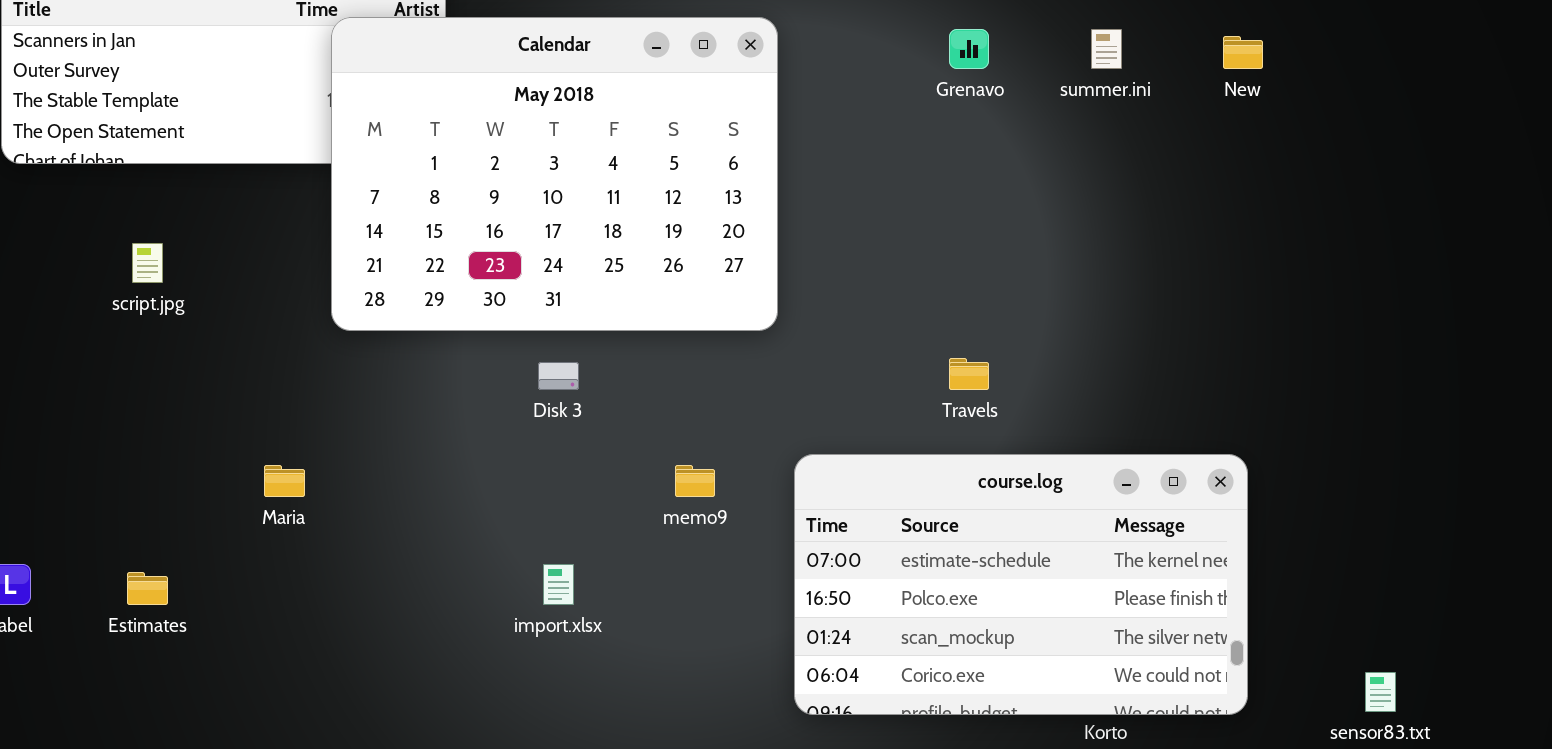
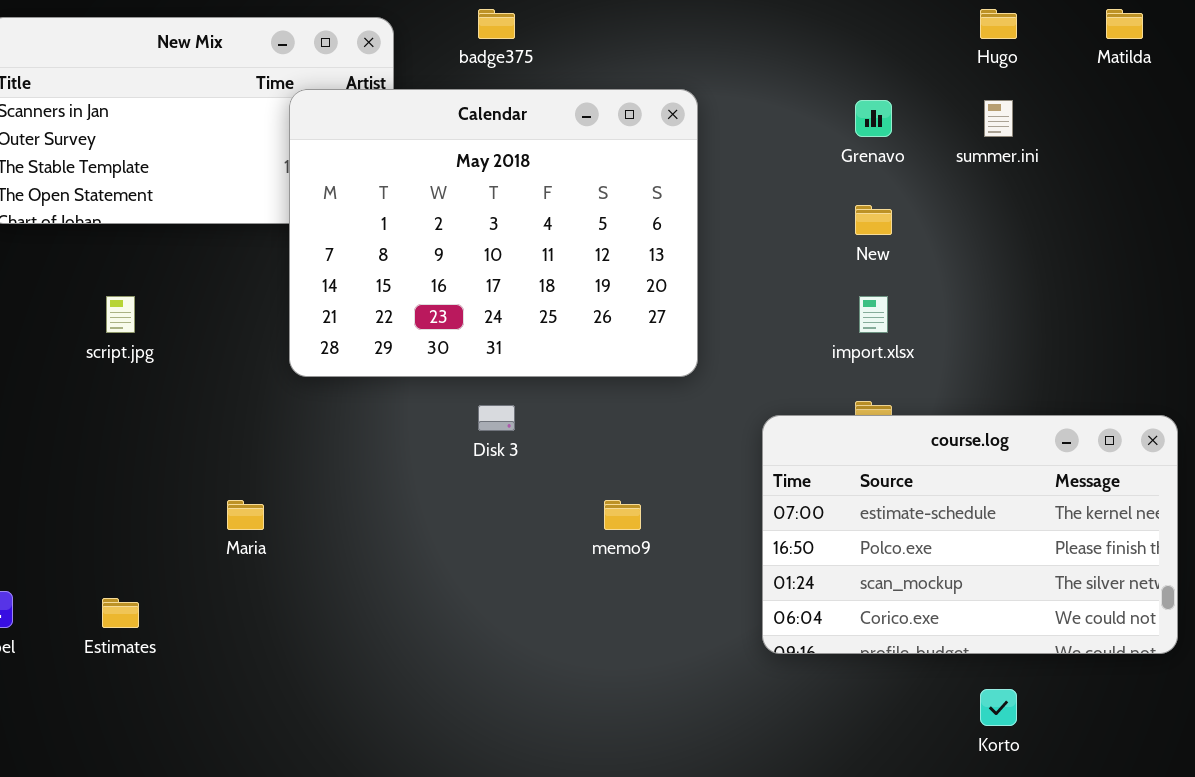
New: [1223,36,1263,69] -> [855,205,892,235], moved
course.log: [794,454,1248,715] -> [762,415,1178,654], moved
import.xlsx: [543,564,574,605] -> [859,296,888,333], moved

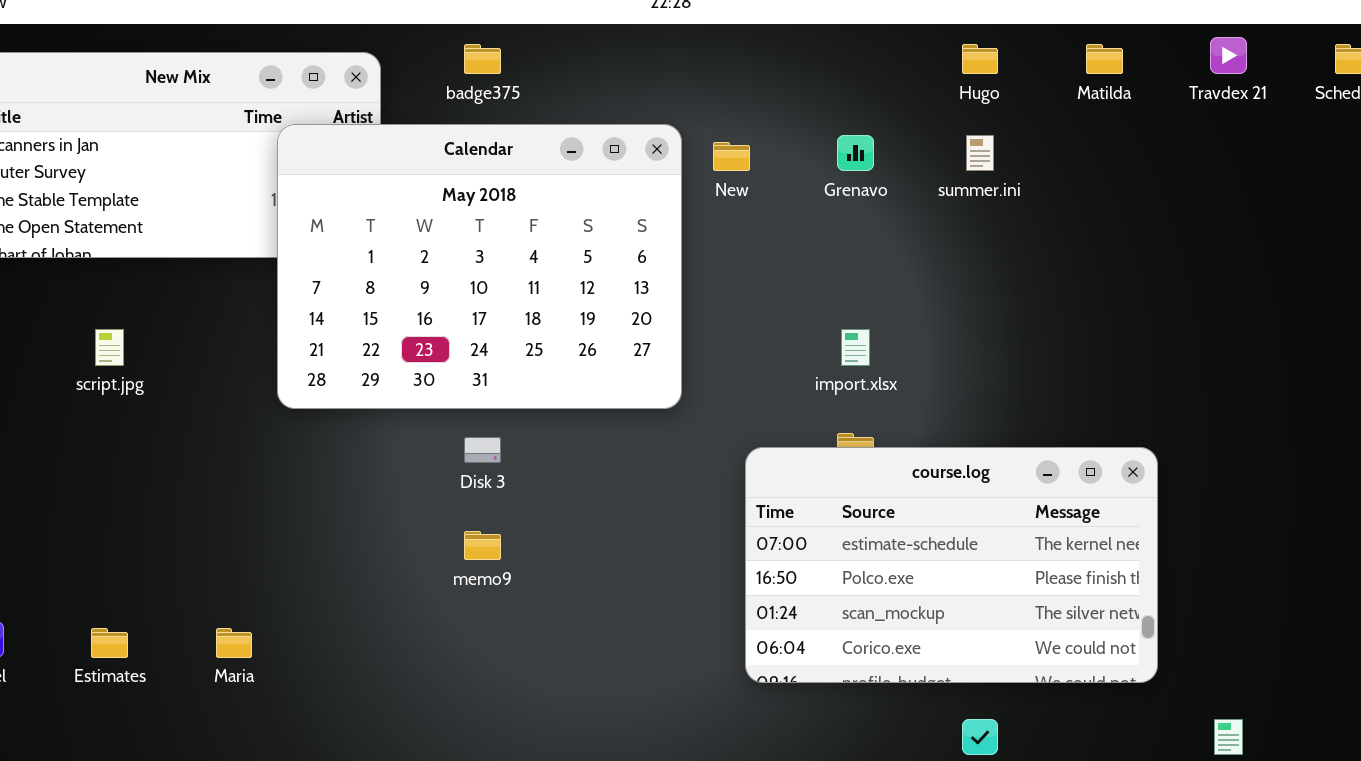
New: [855,205,892,235] -> [713,142,750,171], moved
Maria: [227,500,264,530] -> [216,628,252,658], moved
memo9: [604,500,641,530] -> [464,531,501,560], moved

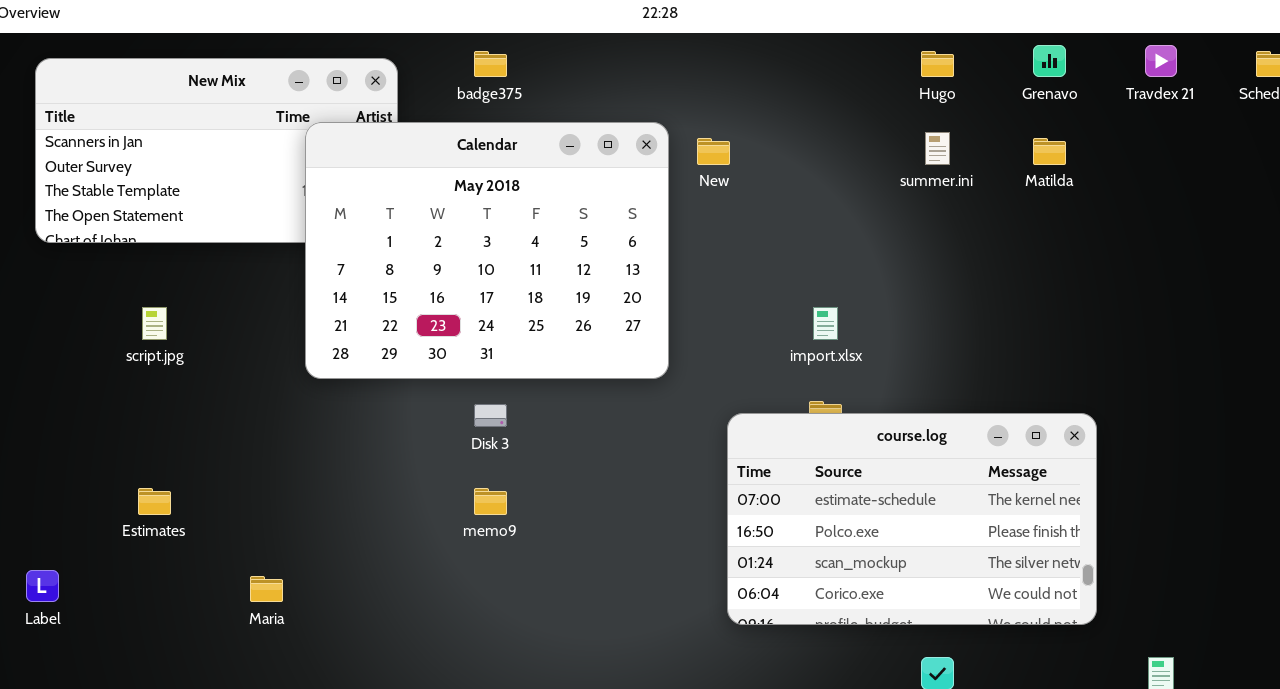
Matilda: [1086,44,1123,74] -> [1033,138,1066,165], moved
Grenavo: [837,135,874,171] -> [1033,45,1066,77], moved
Estimates: [91,628,128,658] -> [138,488,171,515], moved

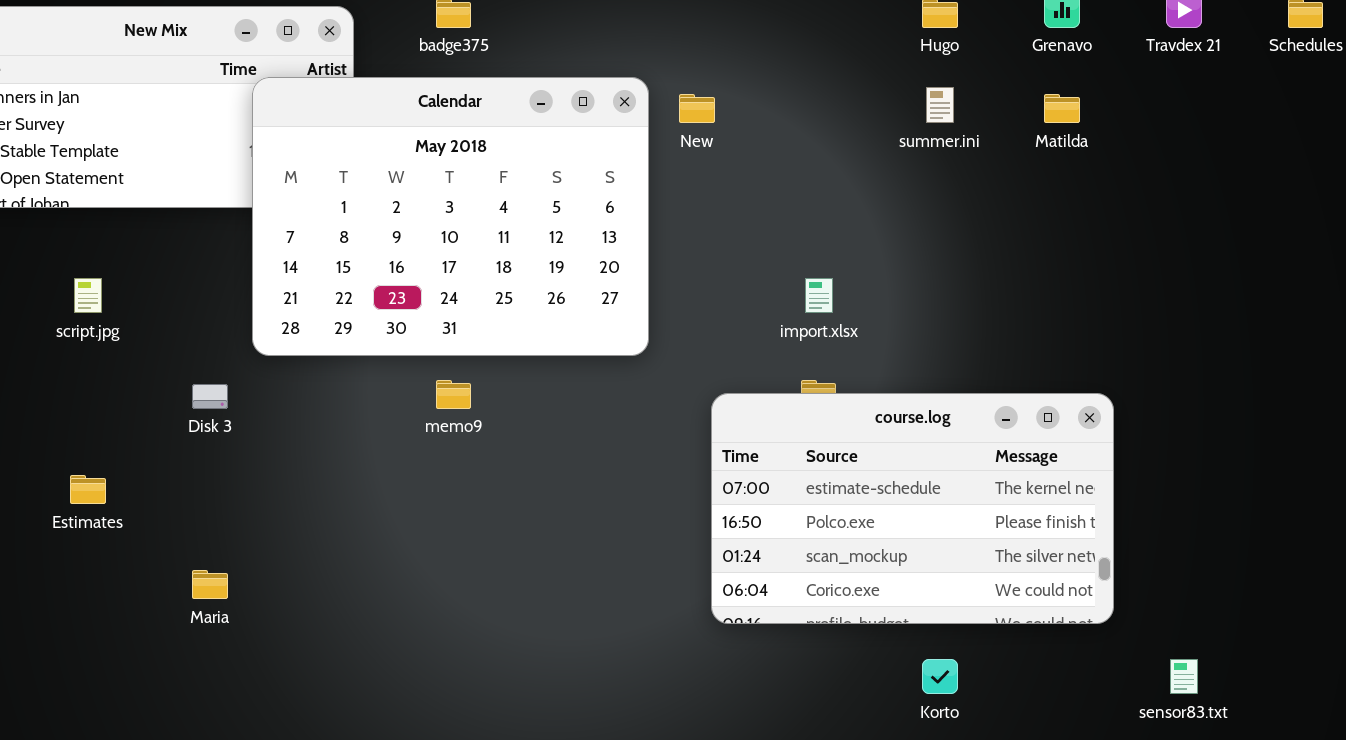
Disk 3: [474,404,507,427] -> [192,384,228,409], moved
memo9: [474,488,507,515] -> [436,380,471,409], moved

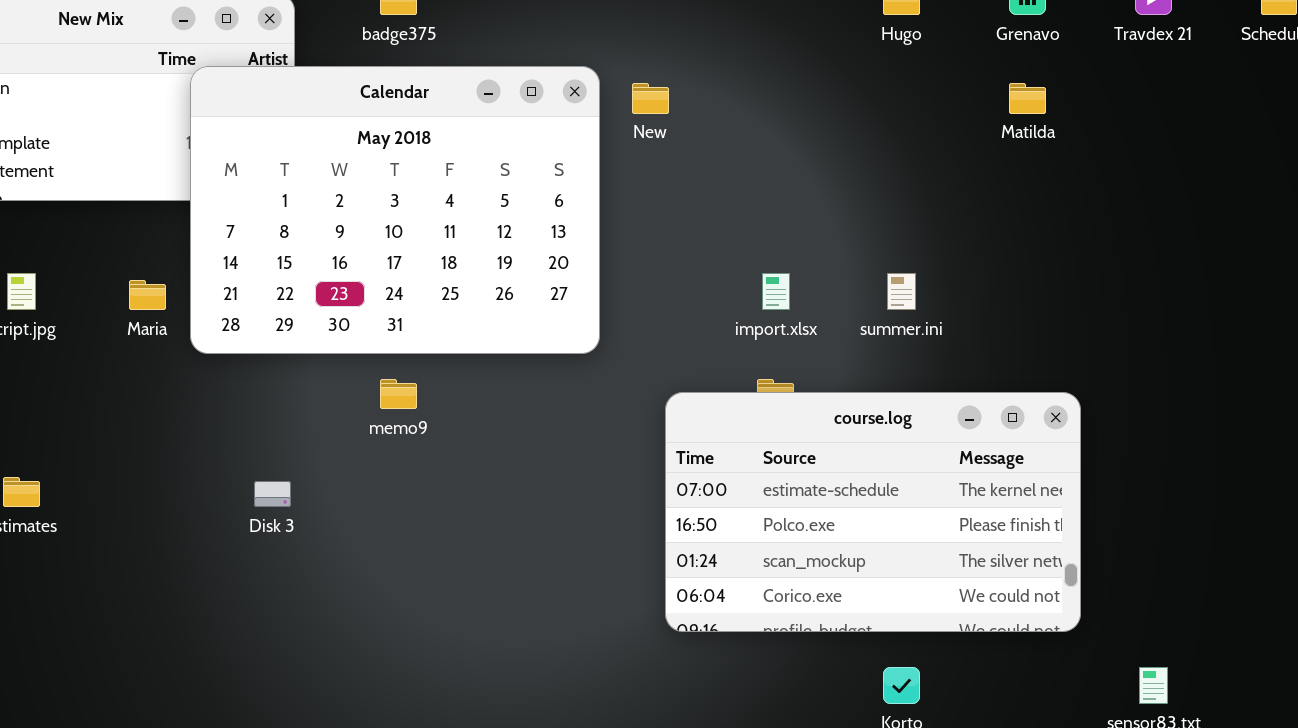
summer.ini: [926,87,954,123] -> [887,273,916,310], moved
Disk 3: [192,384,228,409] -> [254,481,291,507], moved
Maria: [192,570,228,599] -> [129,280,166,310], moved

